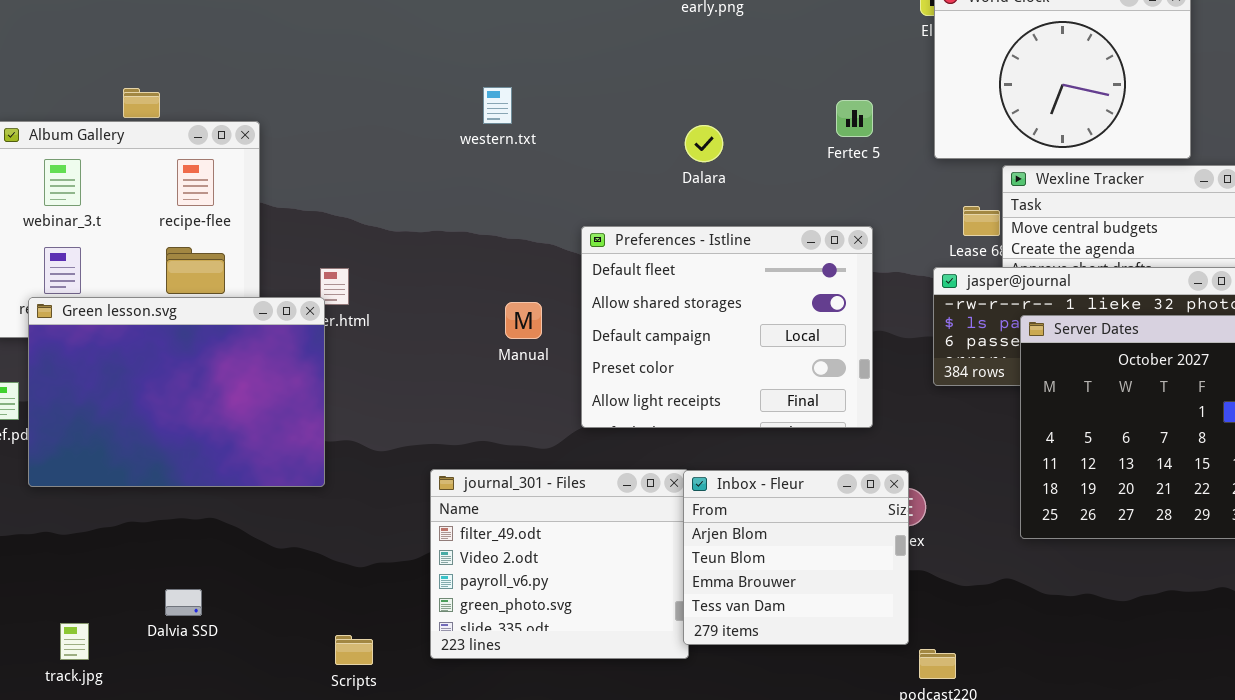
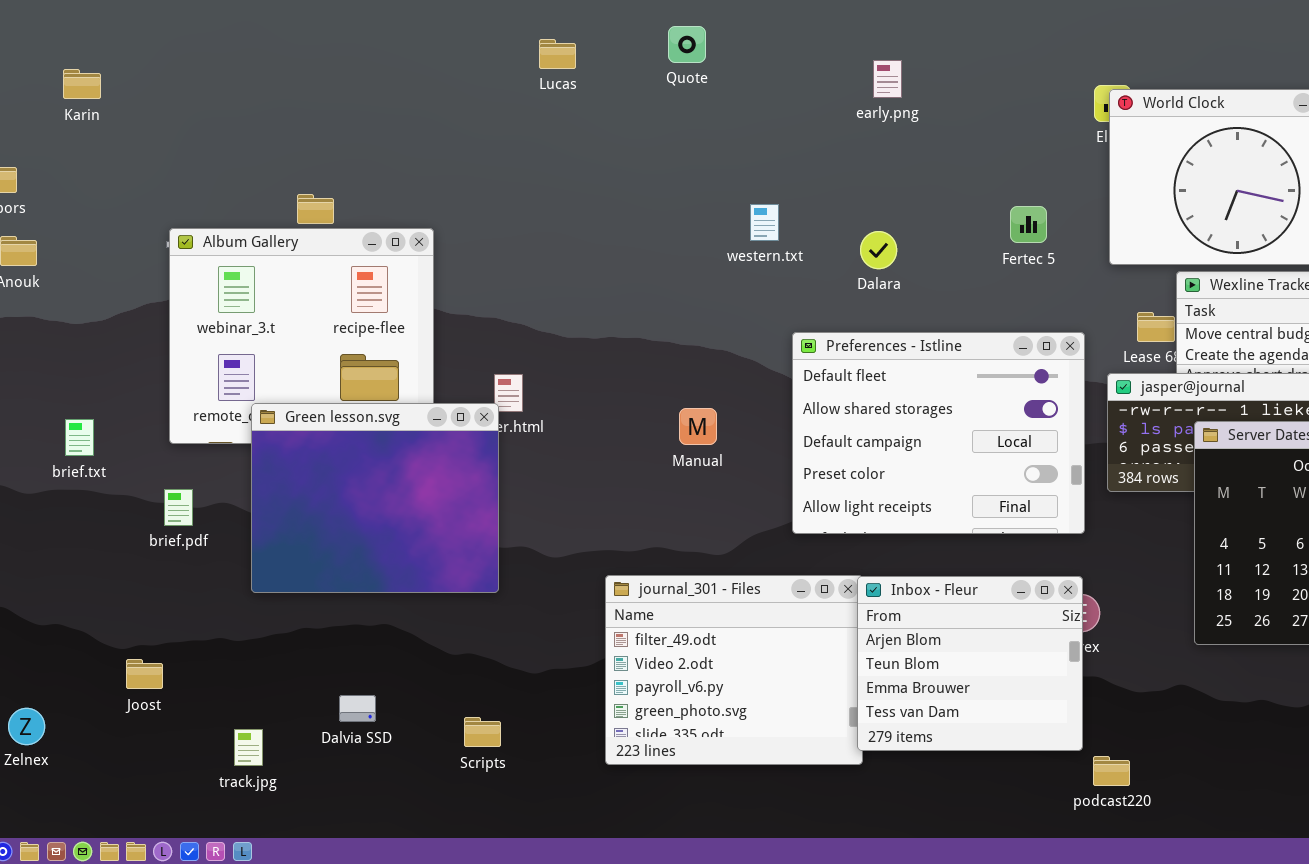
western.txt: [483,87,512,124] -> [750,204,779,241], moved
Preferences - Istline: [581,226,873,428] -> [792,332,1085,534], moved
Green lesson.svg: [28,297,325,487] -> [251,403,499,593], resized
Scripts: [335,635,373,665] -> [464,717,501,747], moved

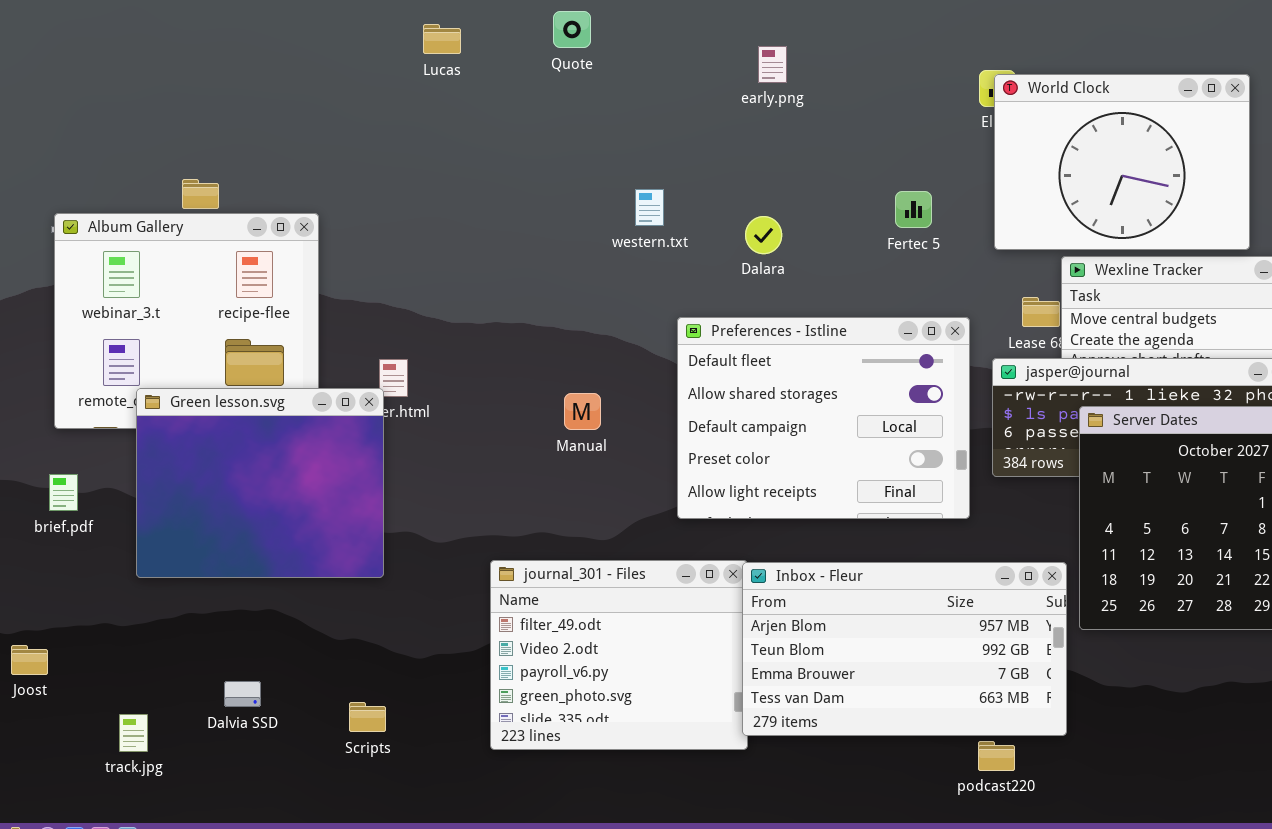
Inbox - Fleur: [857,576,1083,751] -> [742,562,1067,736], resized

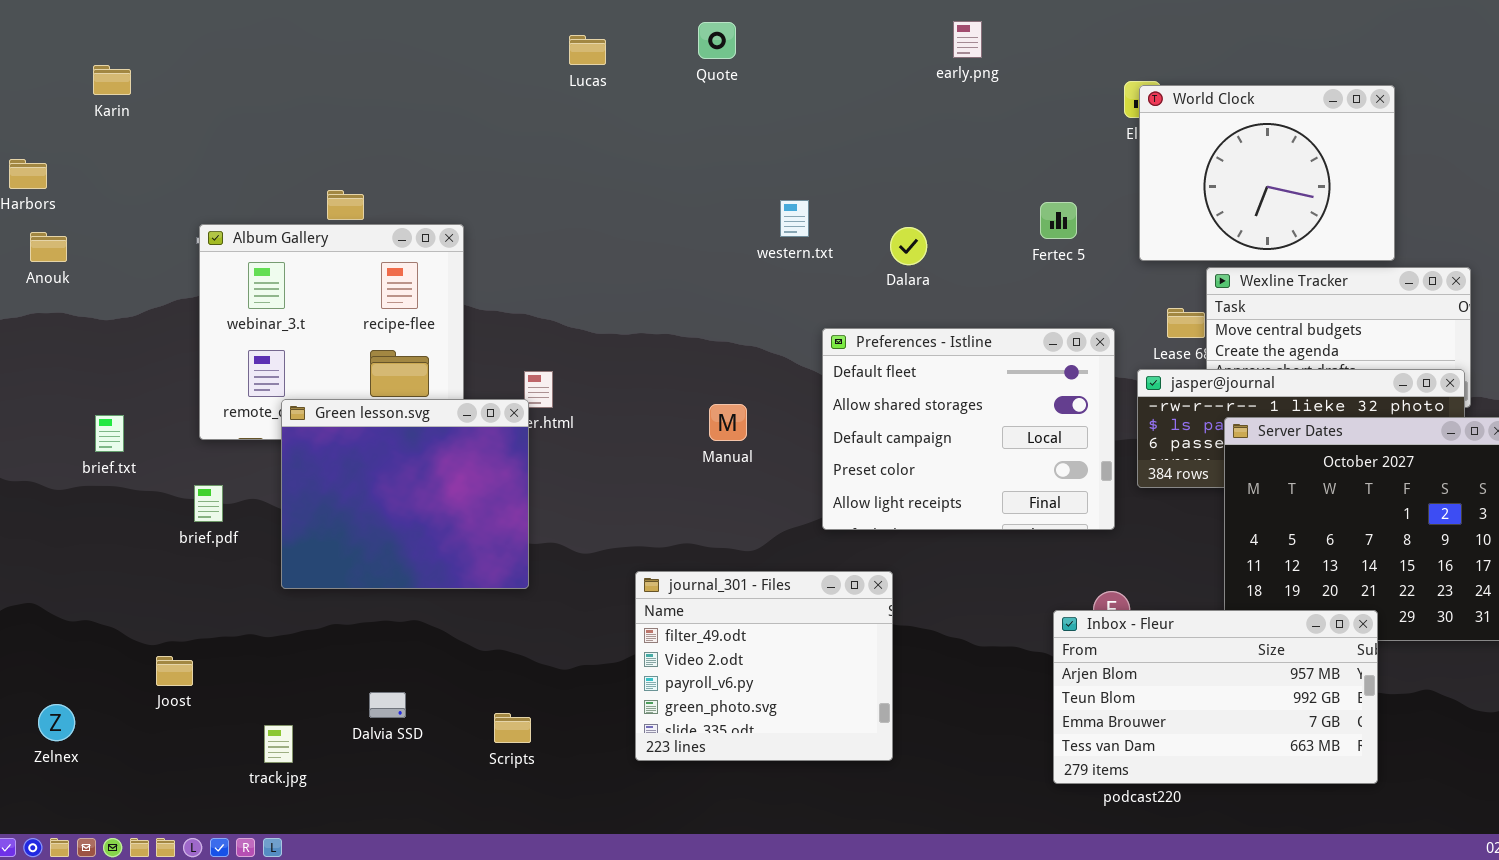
early.png: [758,46,787,83] -> [953,21,982,58], moved
Inbox - Fleur: [742,562,1067,736] -> [1053,610,1378,784], moved

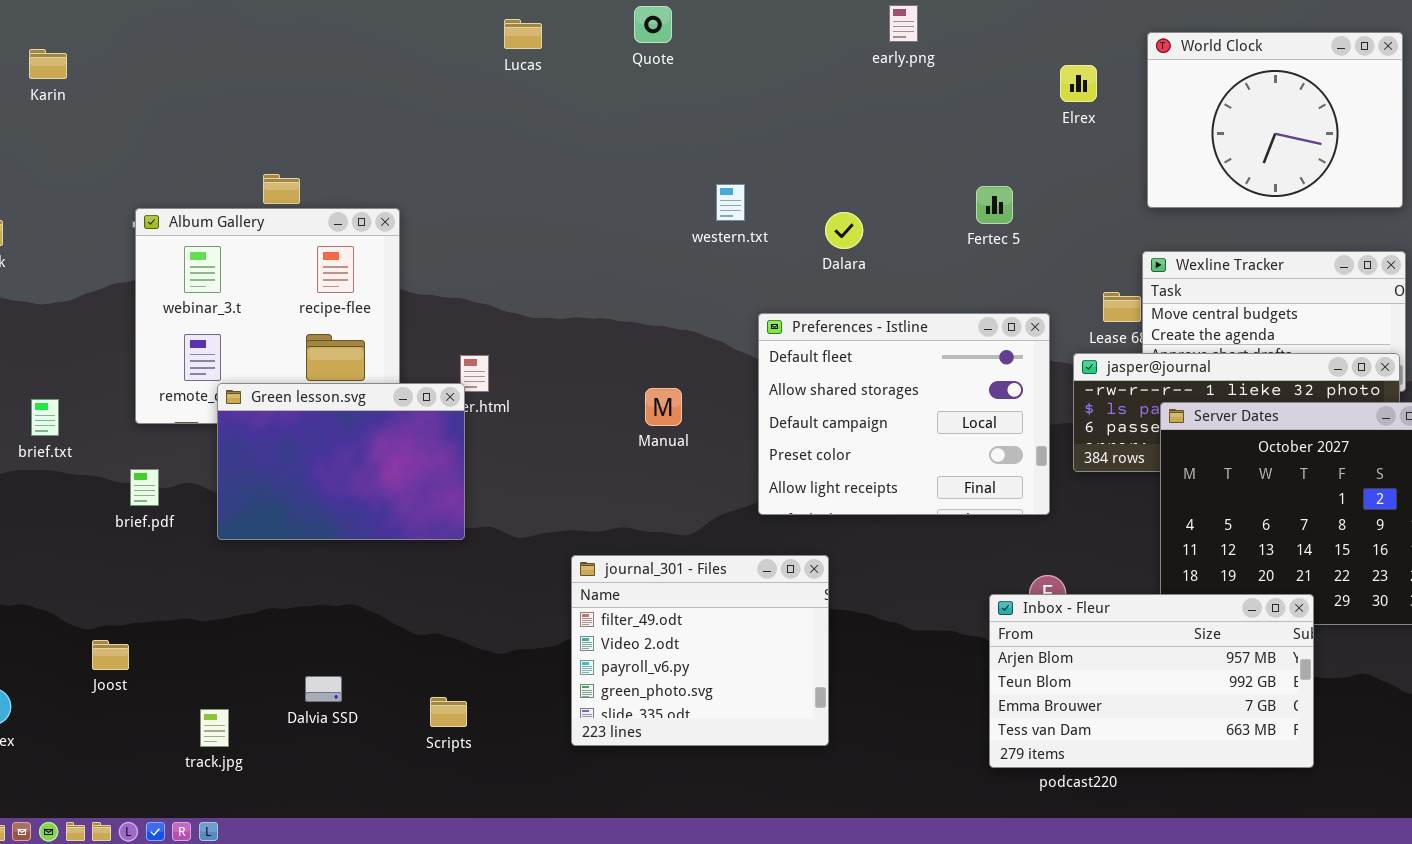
World Clock: [1139,85,1395,261] -> [1147,32,1403,208], moved
Green lesson.svg: [281,399,529,589] -> [217,383,465,540], resized

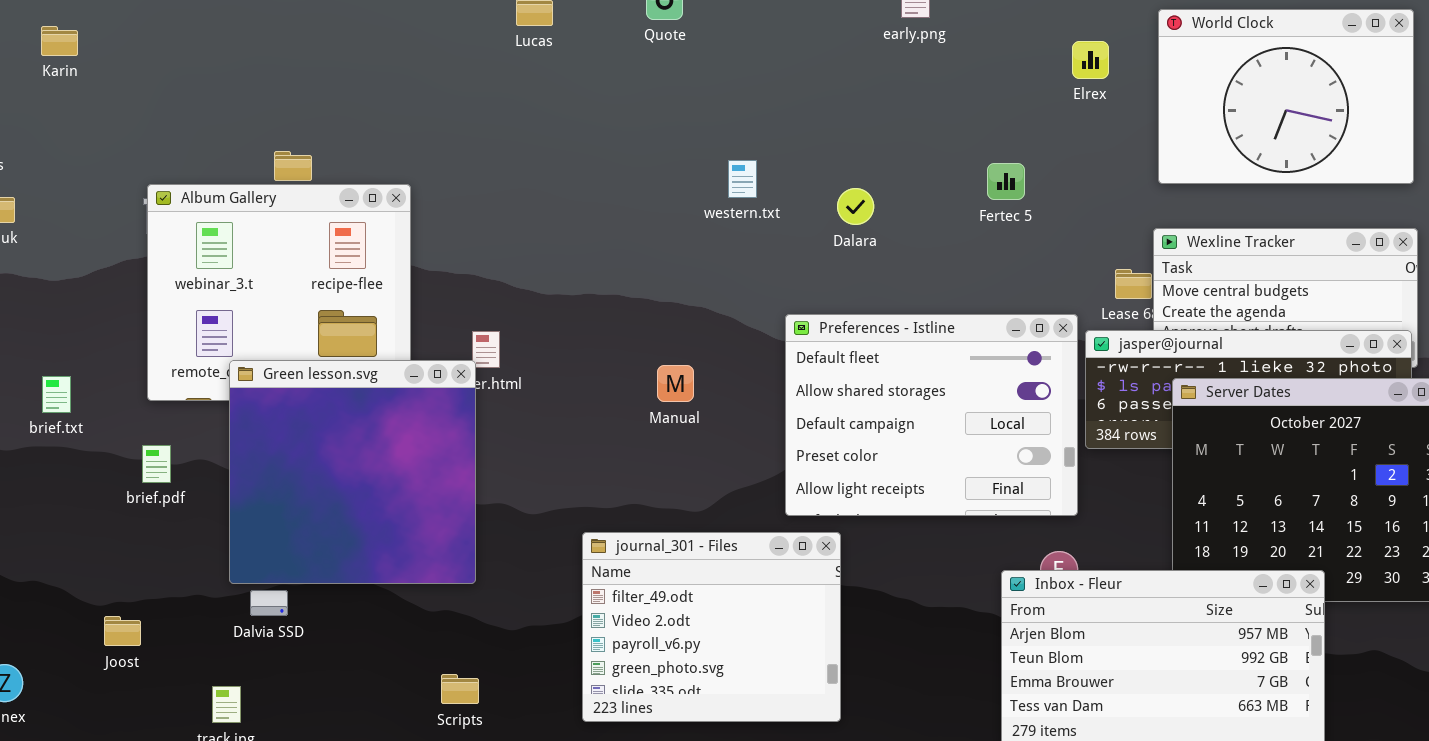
Preferences - Istline: [758,313,1050,515] -> [785,314,1078,516], moved
Green lesson.svg: [217,383,465,540] -> [229,360,476,584], resized
Dalvia SSD: [305,676,342,702] -> [250,590,288,616], moved

